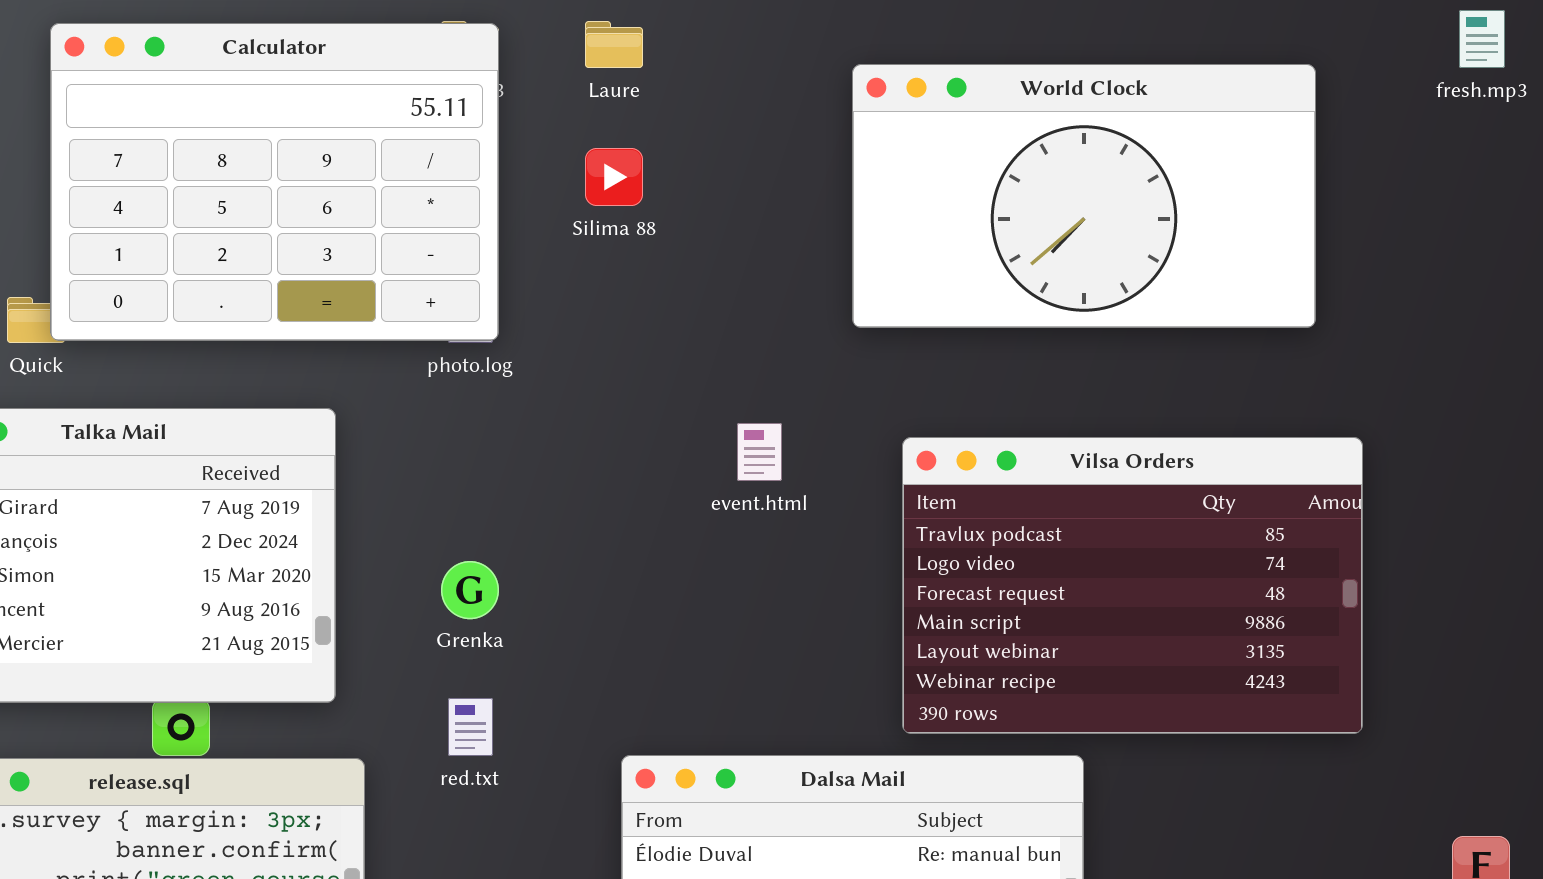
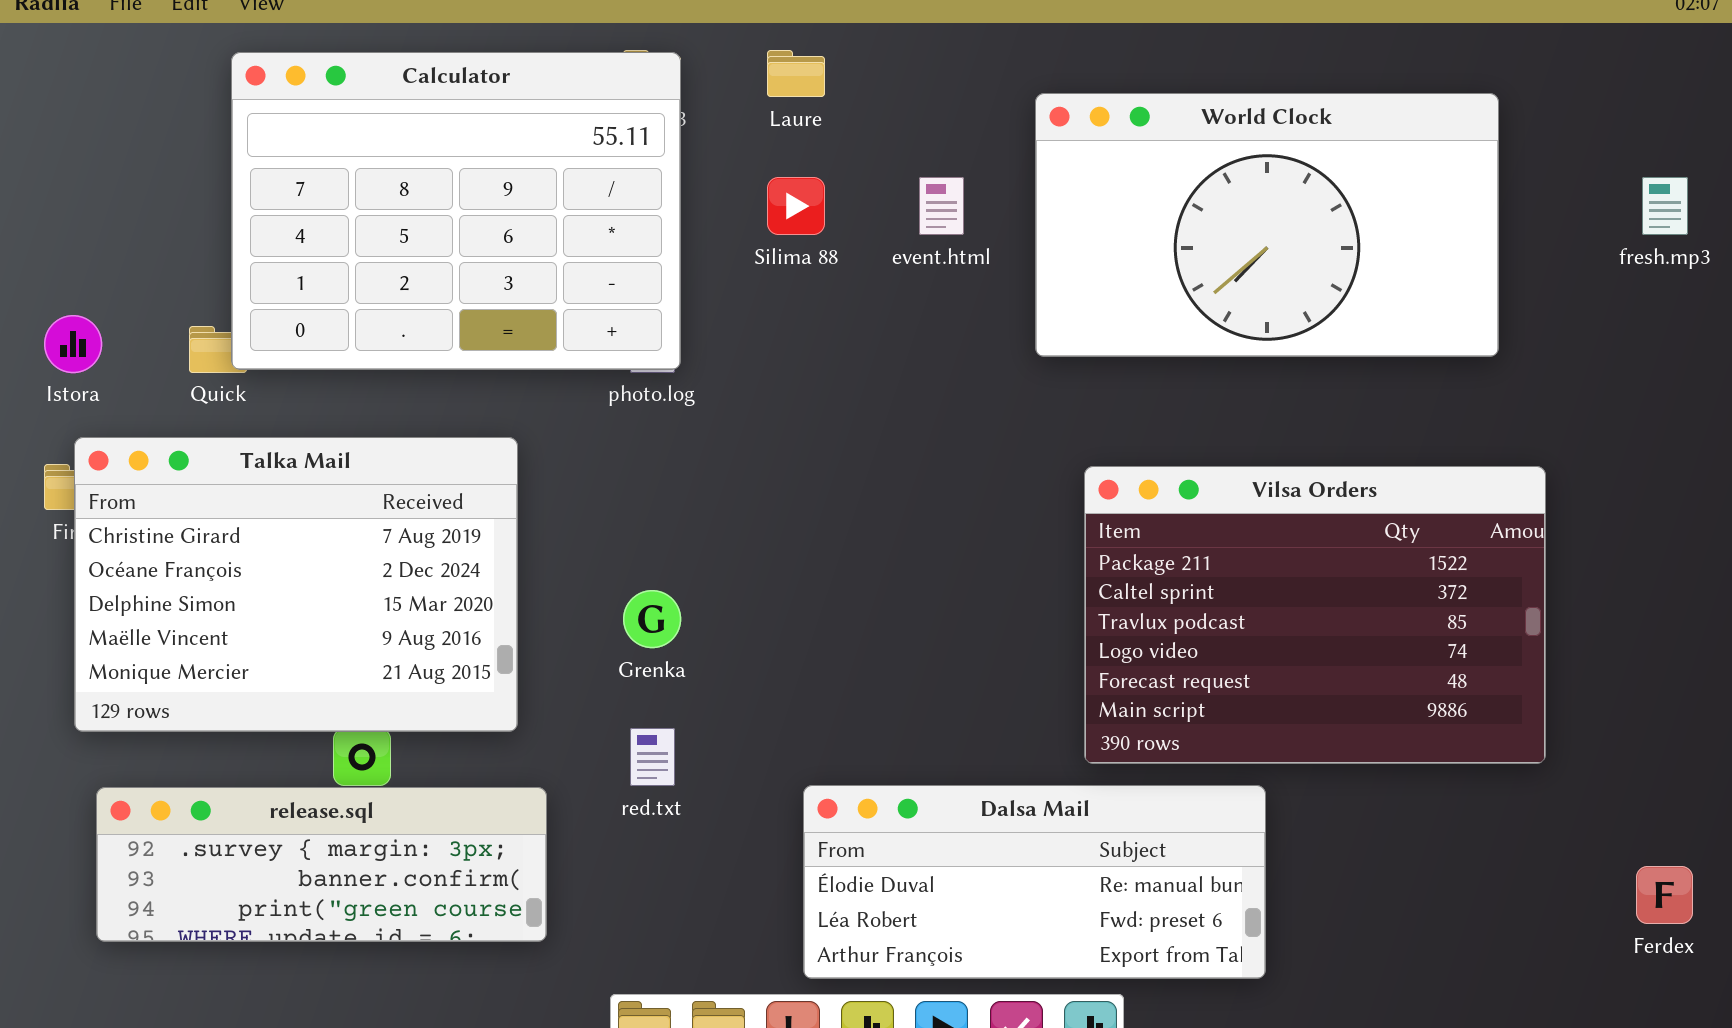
fresh.mp3: [1459,10,1505,68] -> [1642,177,1688,235], moved
event.html: [737,423,782,481] -> [919,177,964,235], moved
Vilsa Orders: [902,437,1363,734] -> [1084,466,1546,764], scrolled up 2 rows

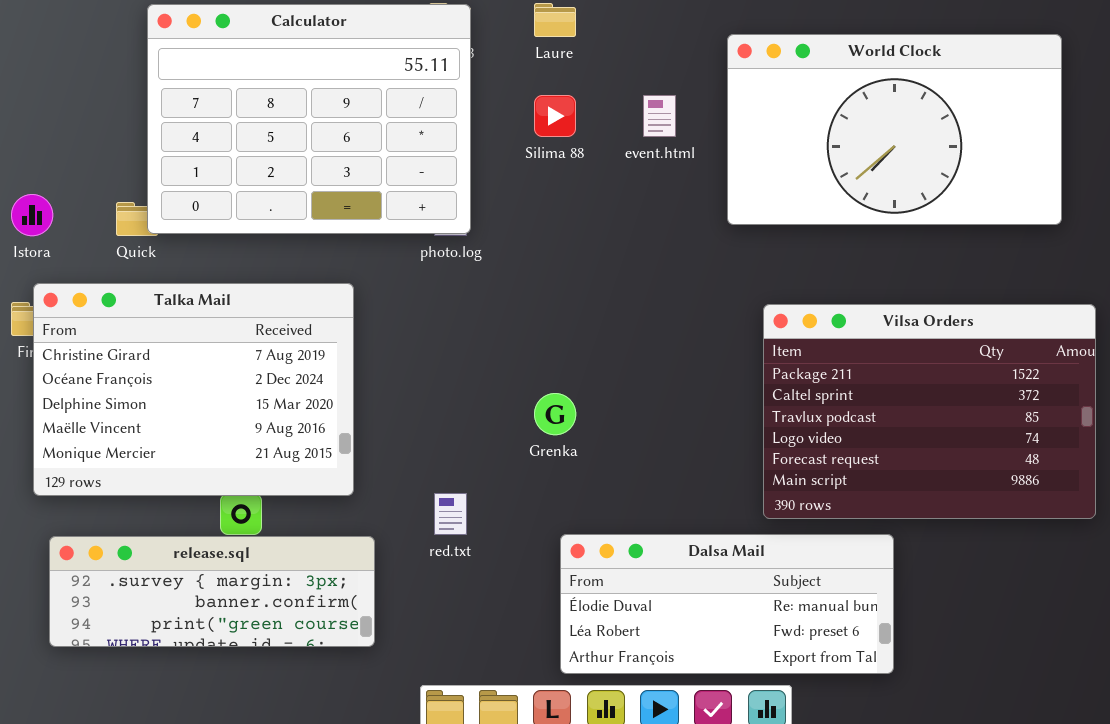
Grenka: [623,590,681,648] -> [534,393,576,435], moved

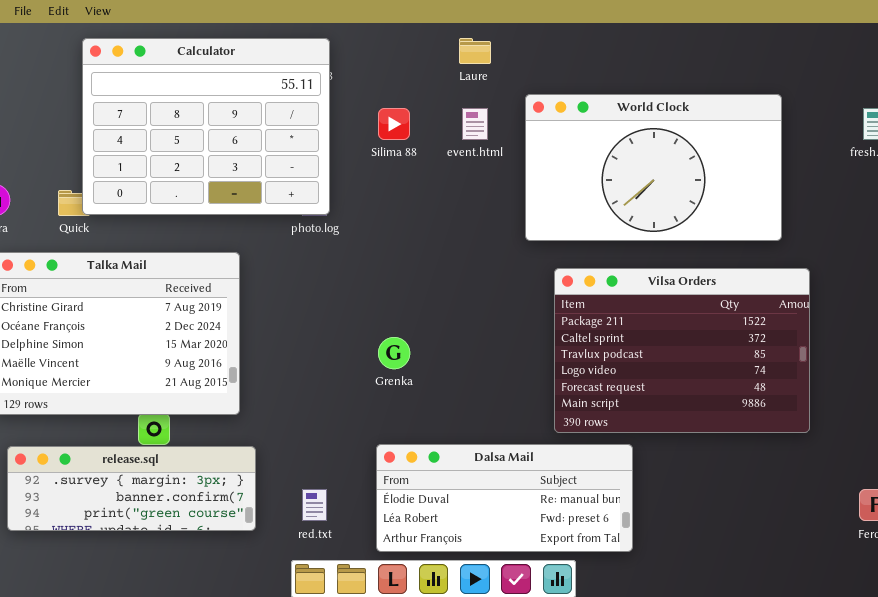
Laure: [534,3,576,37] -> [459,38,491,64], moved
World Clock: [727,34,1062,225] -> [525,94,782,241], moved
red.txt: [434,493,467,535] -> [302,489,327,521], moved
Dalsa Mail: [560,534,894,674] -> [376,444,633,552], moved

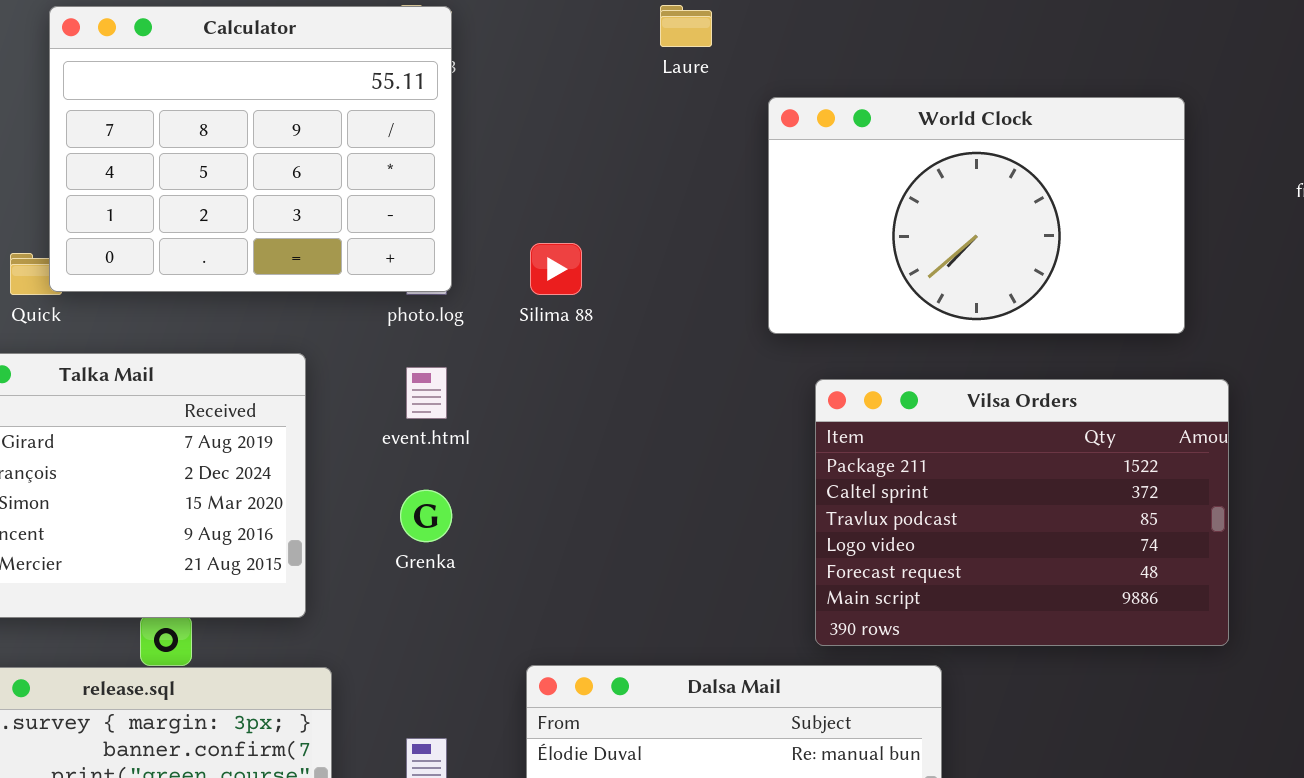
Silima 88: [378,108,410,140] -> [530,243,582,295], moved
event.html: [462,108,488,140] -> [406,367,447,419], moved
Grenka: [378,337,410,369] -> [400,490,452,542], moved

